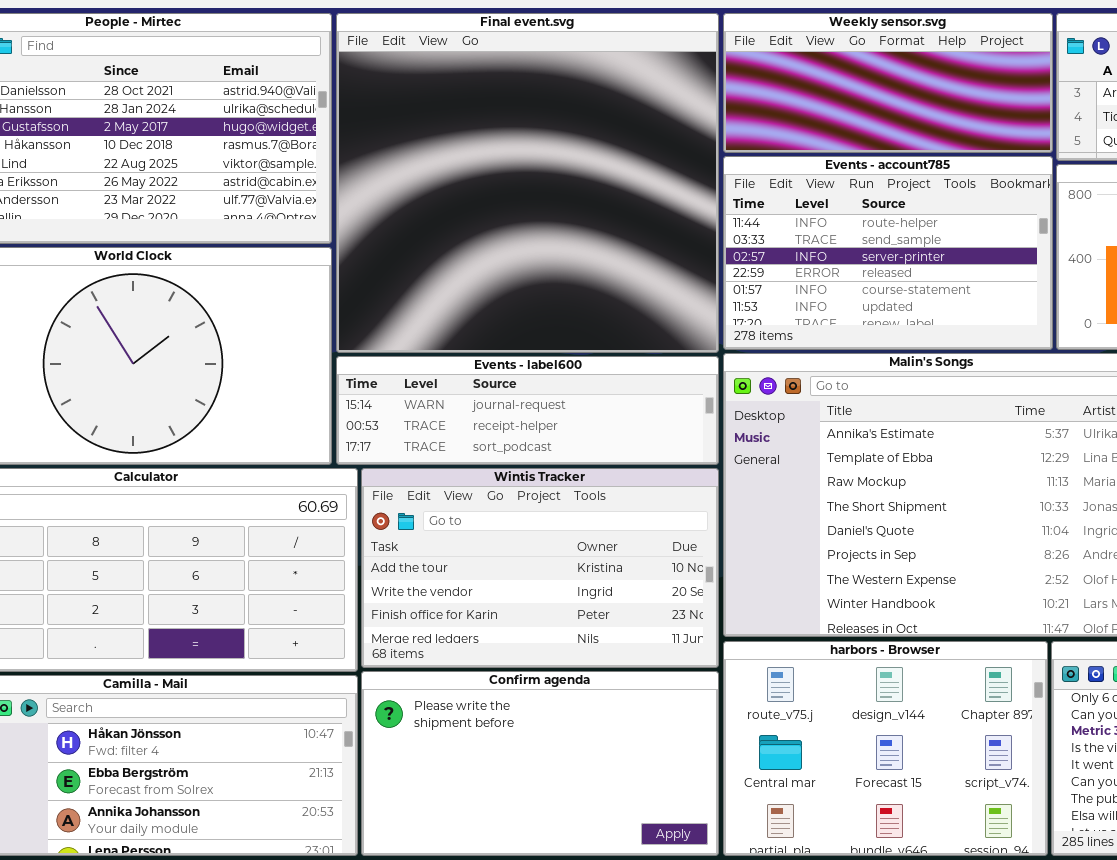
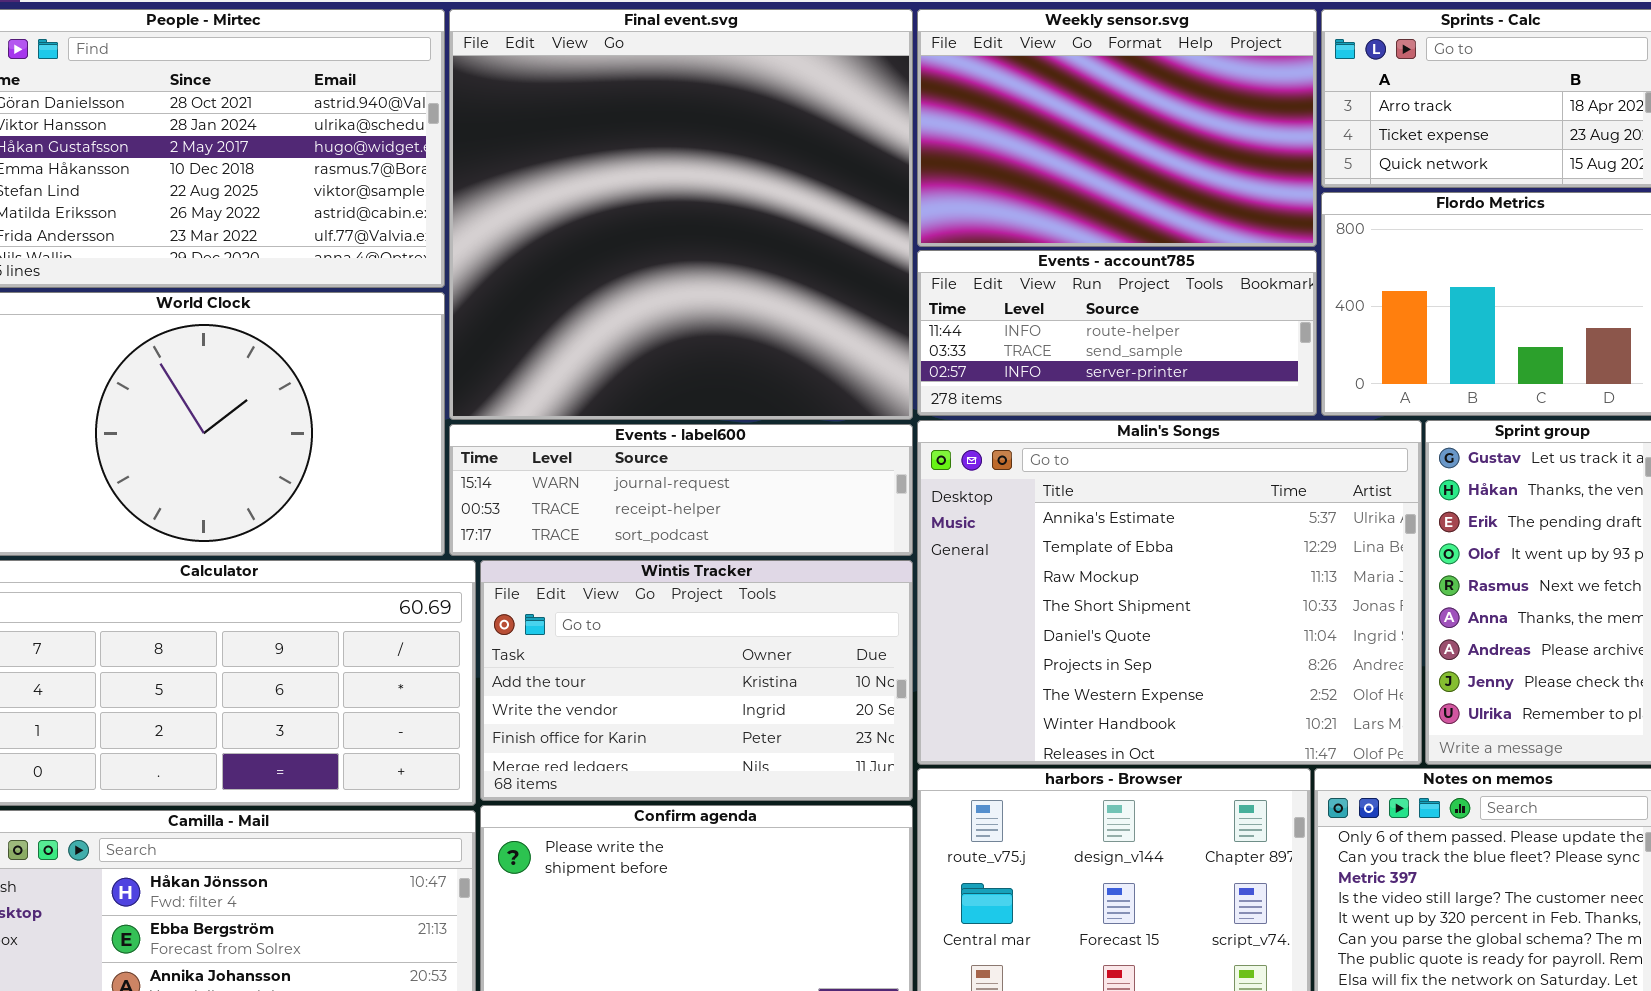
Weekly sensor.svg: [723,13,1053,153] -> [917,9,1317,247], resized
Events - account785: [723,156,1053,350] -> [917,250,1317,416], resized

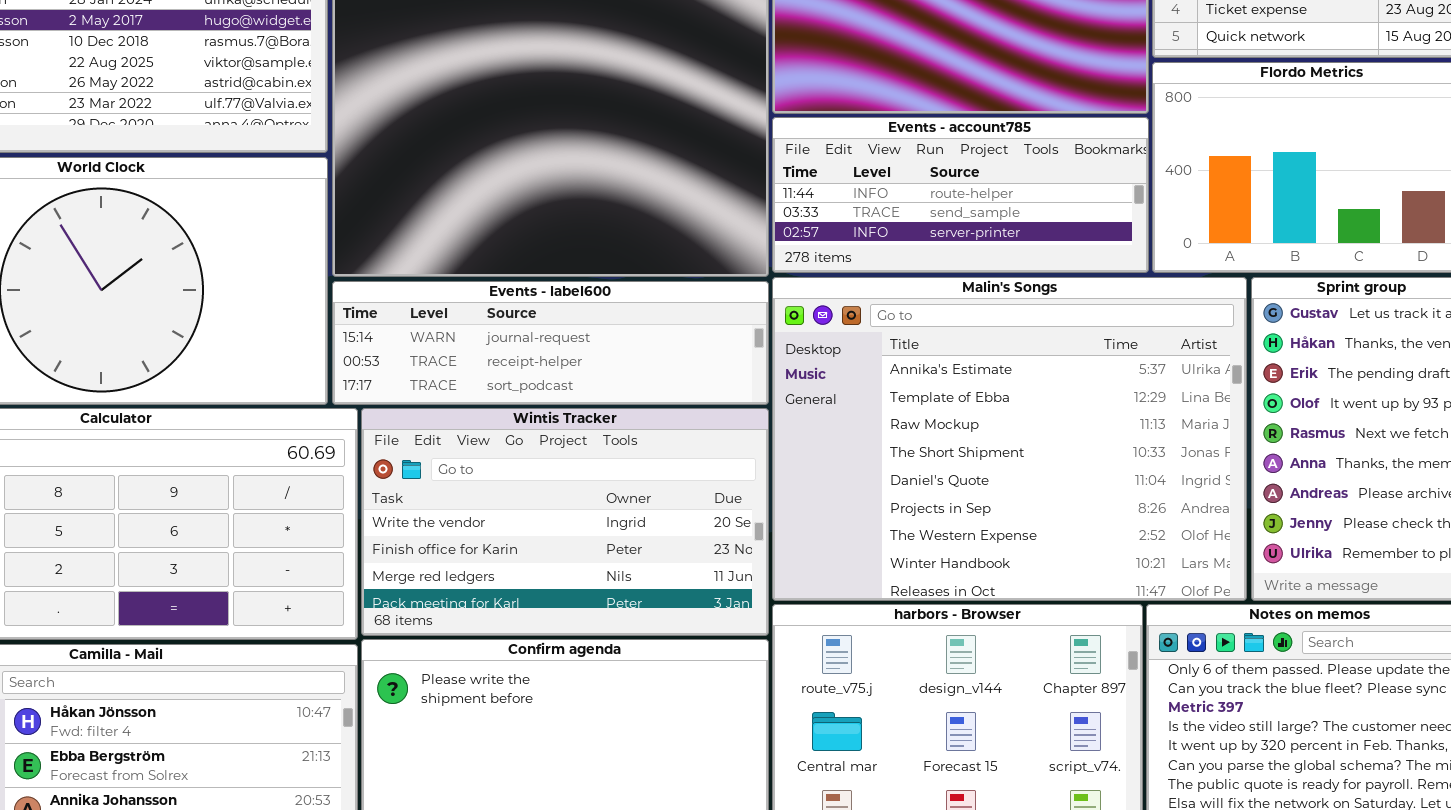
Wintis Tracker: [480,560,913,801] -> [361,408,769,636], scrolled down 1 row

